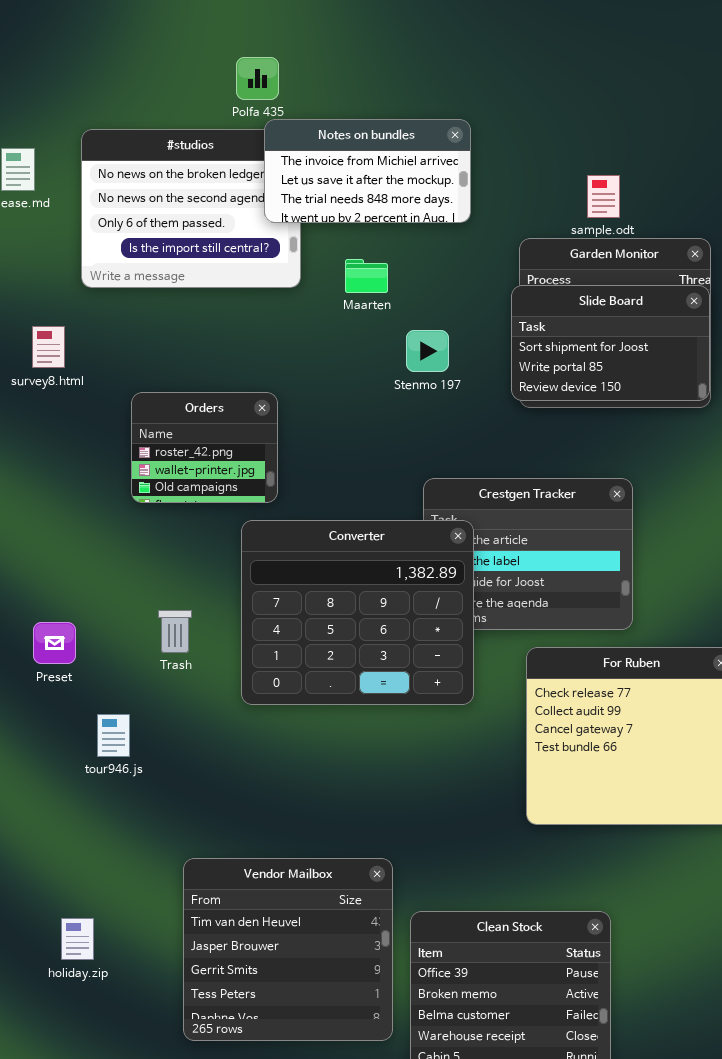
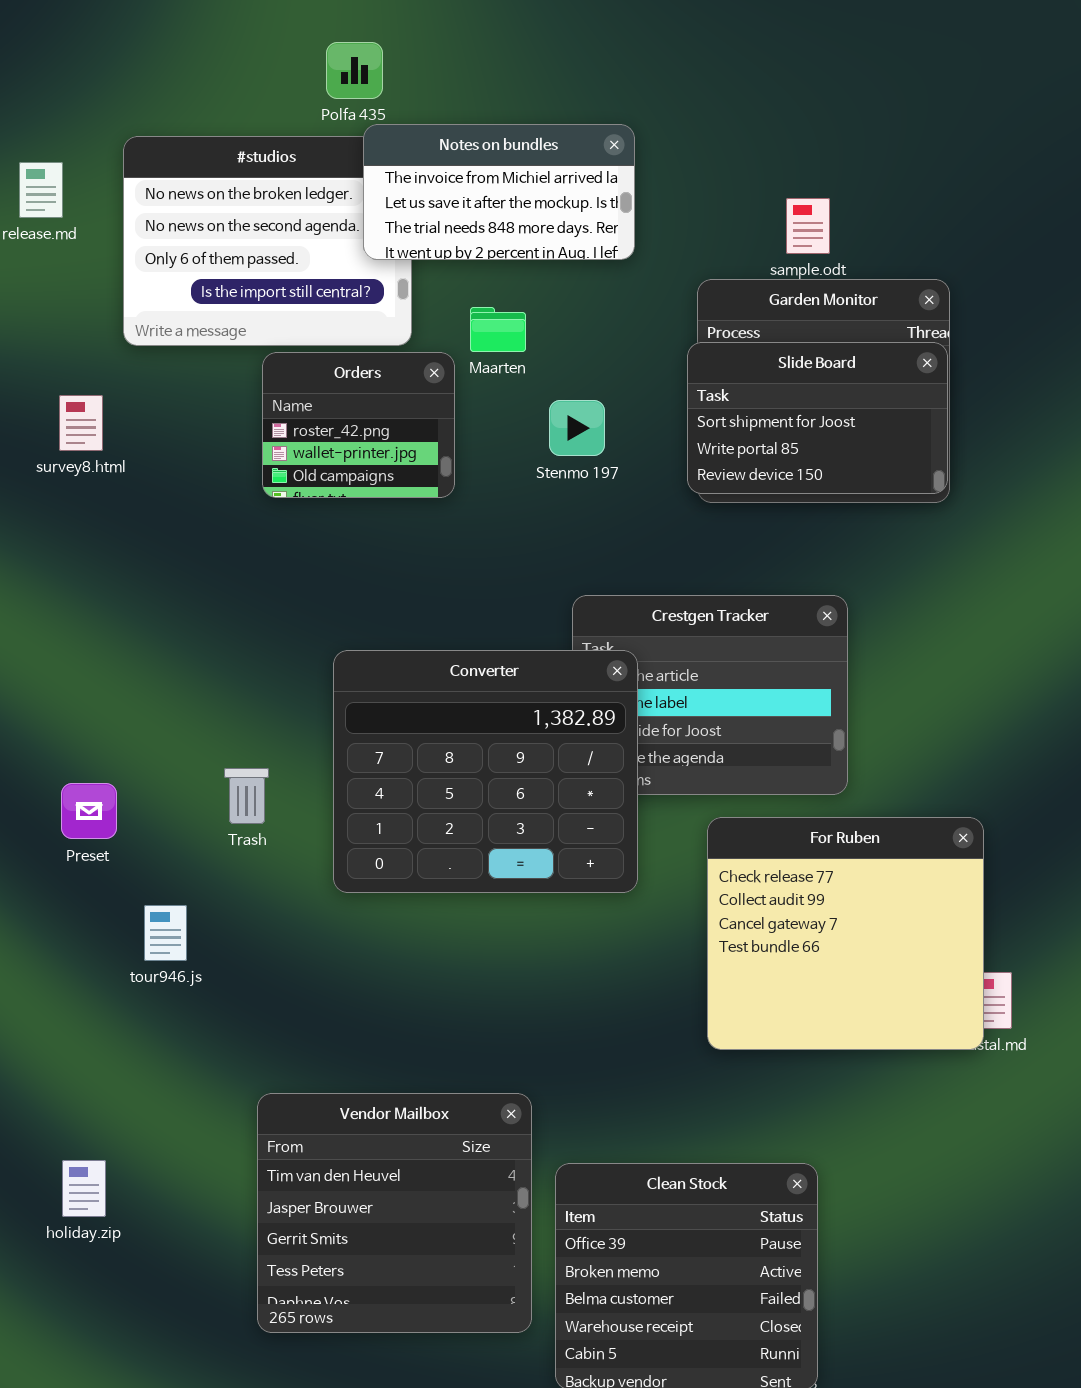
Orders: [131,392,278,503] -> [262,352,455,498], moved
holiday.zip: [61,918,94,960] -> [62,1160,106,1217], moved

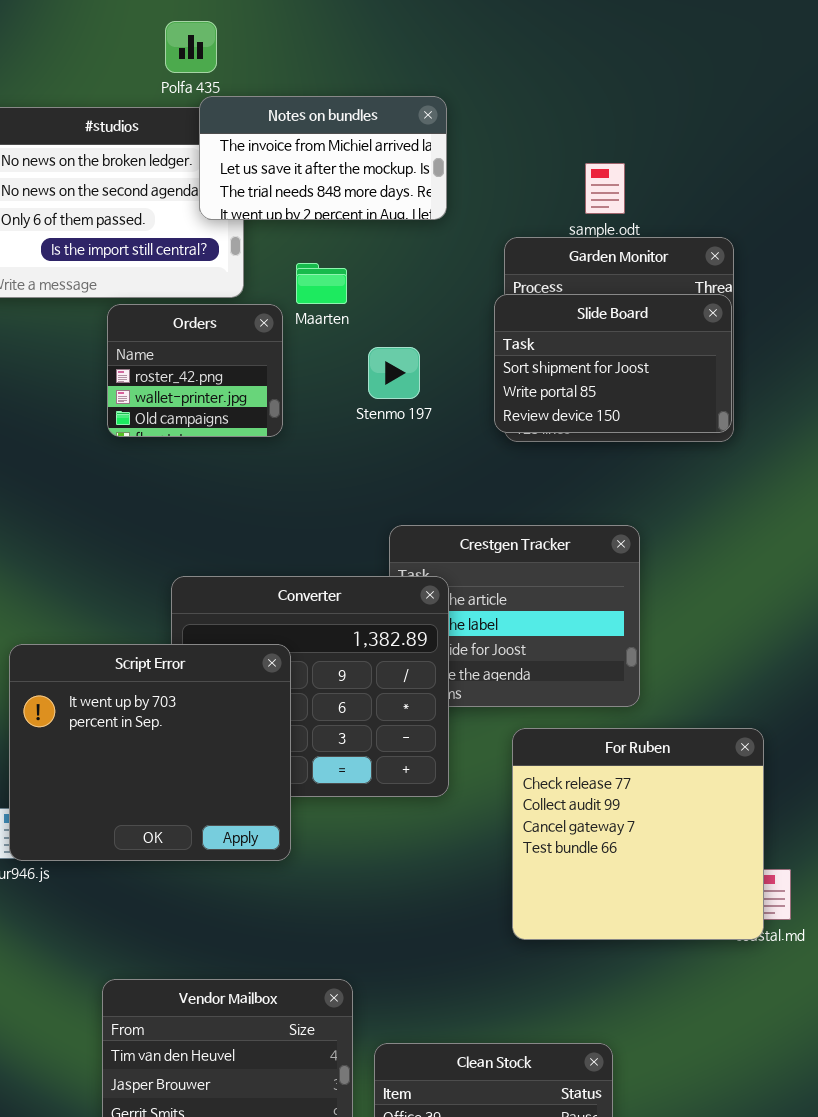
Script Error: none -> [9,644,291,861], opened

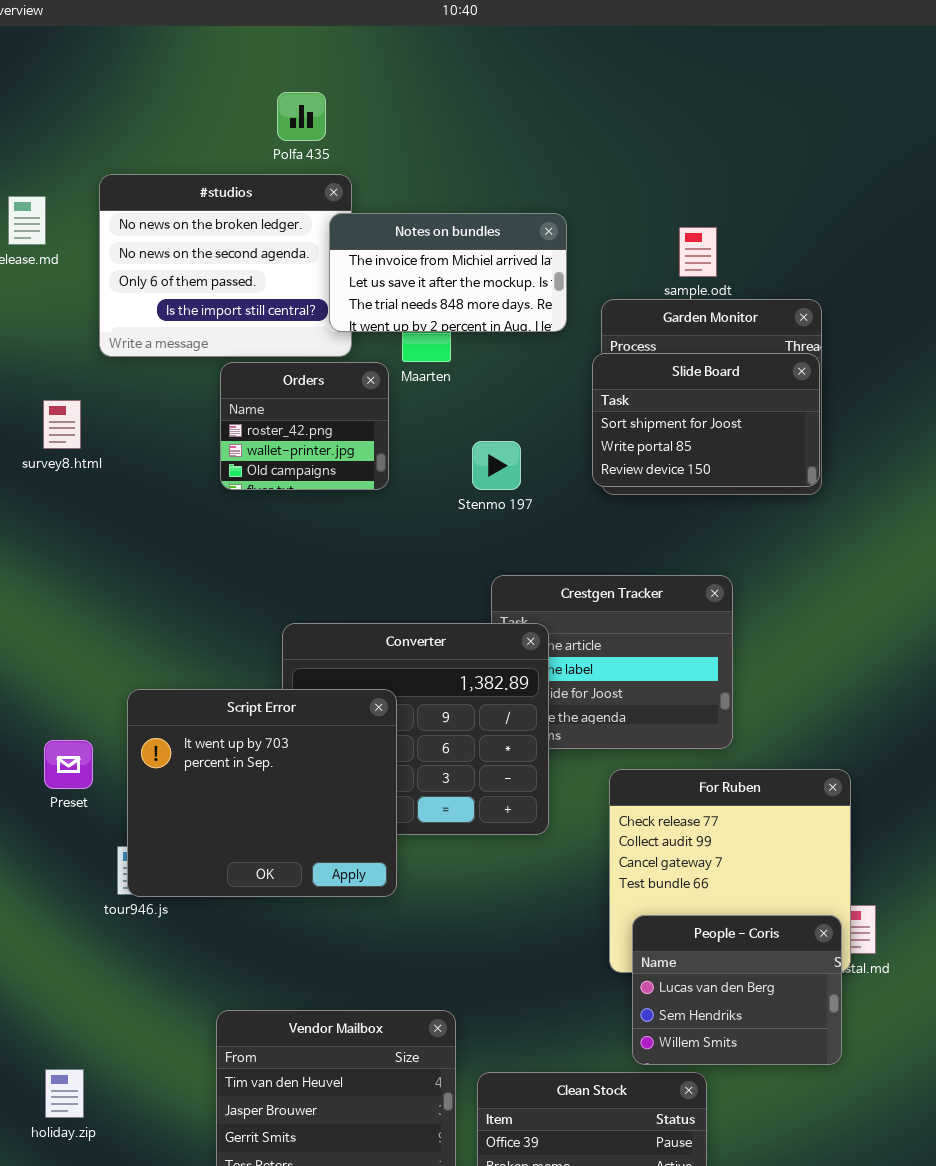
Notes on bundles: [199,96,447,220] -> [329,213,567,332], moved
Stenmo 197: [368,347,420,399] -> [472,441,521,490], moved
People - Coris: none -> [632,915,842,1065], opened

